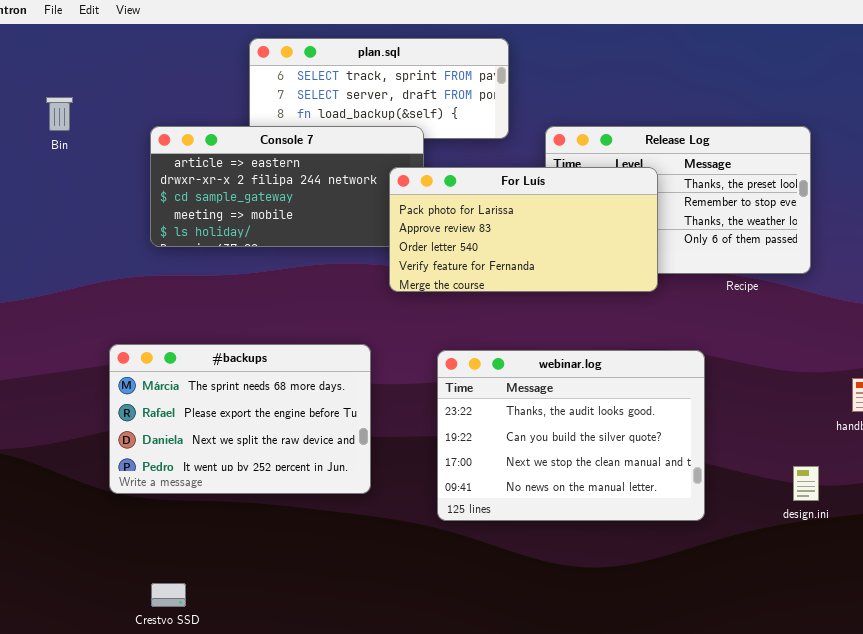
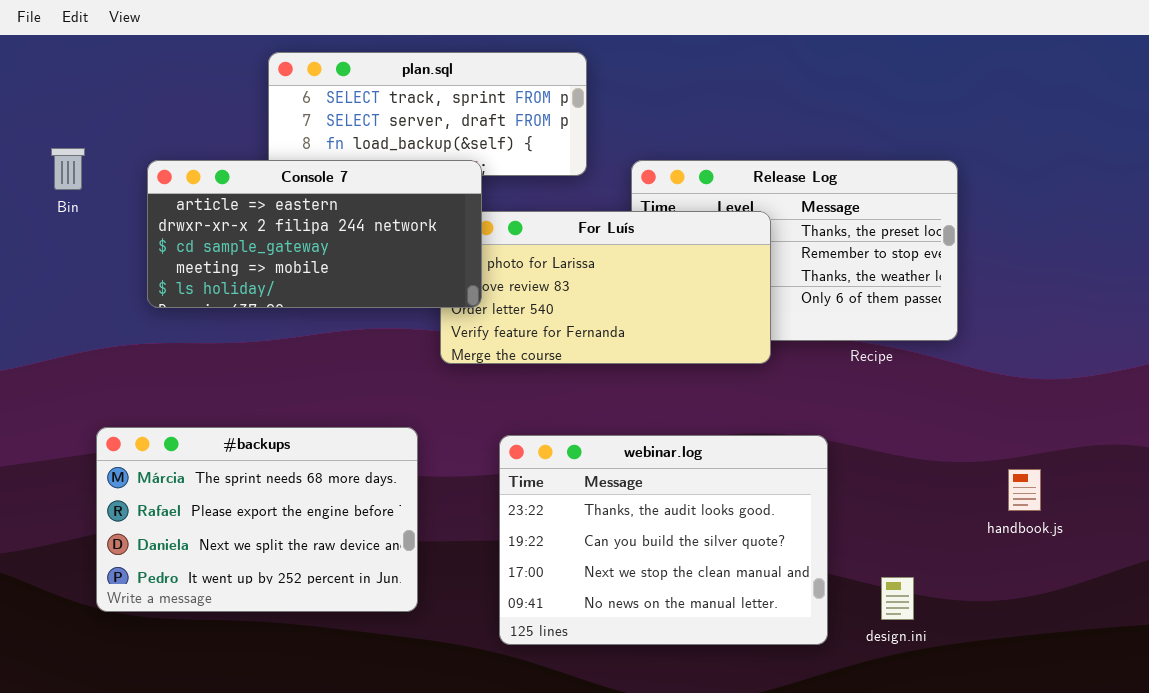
Bin: [46,97,73,131] -> [51,148,85,190], moved
Console 7: [150,126,424,247] -> [147,160,482,308], raised
design.ini: [793,466,819,501] -> [881,577,914,620], moved

